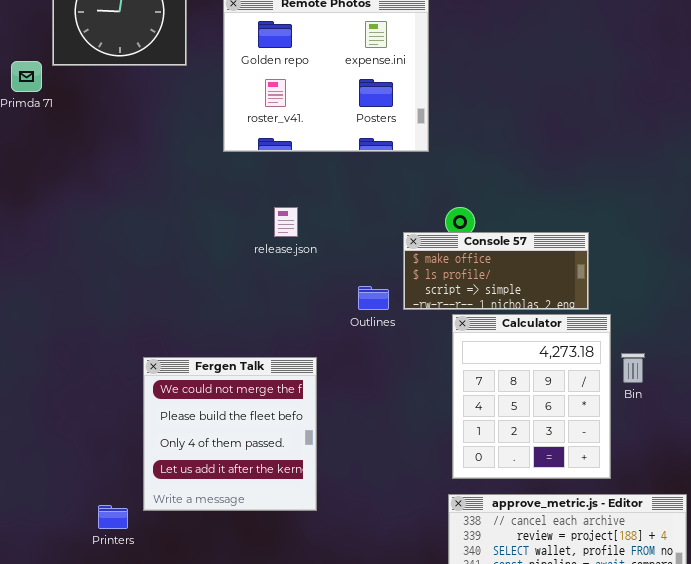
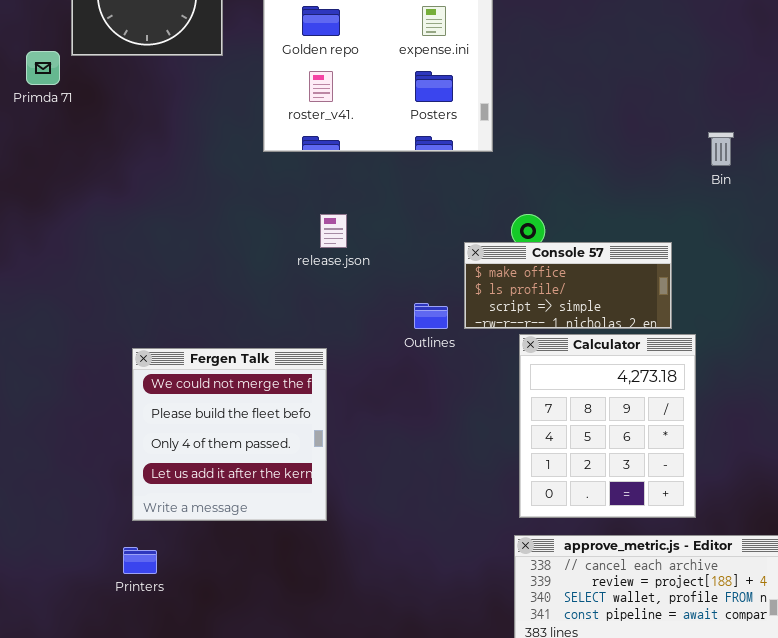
Bin: [621,353,645,383] -> [708,132,734,166], moved
Fergen Talk: [143,357,317,511] -> [132,348,327,521], moved

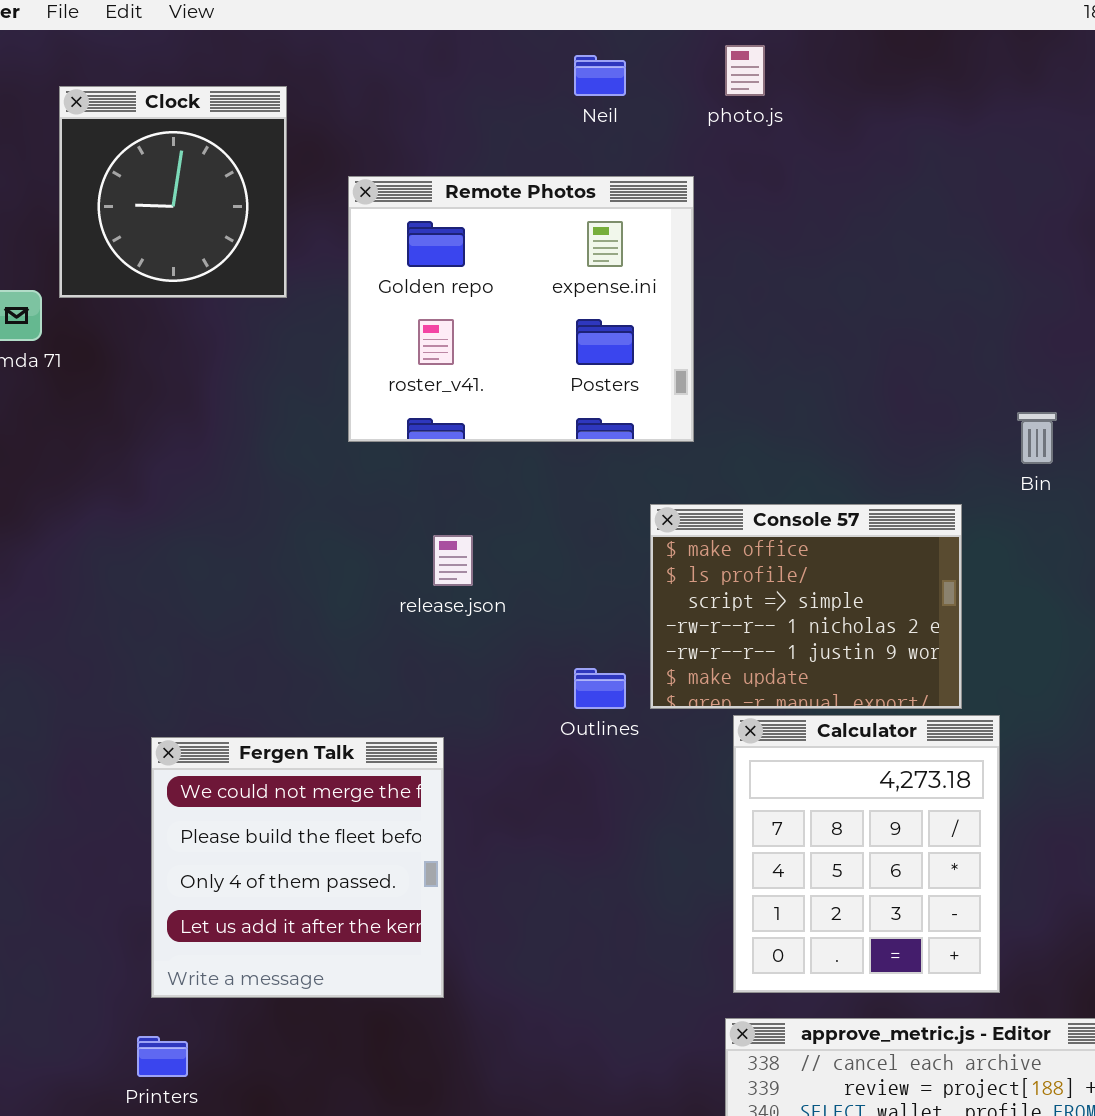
Console 57: [464,242,672,329] -> [650,504,962,709], resized

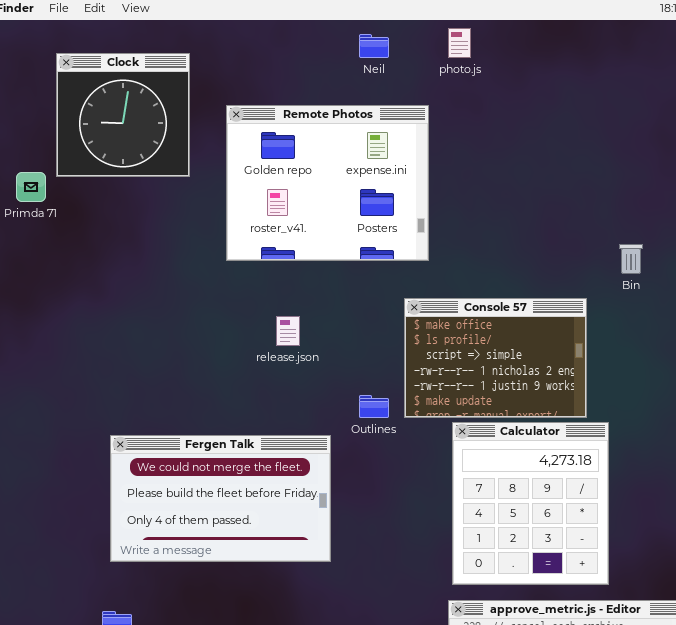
Fergen Talk: [151,737,444,998] -> [110,435,331,562], resized

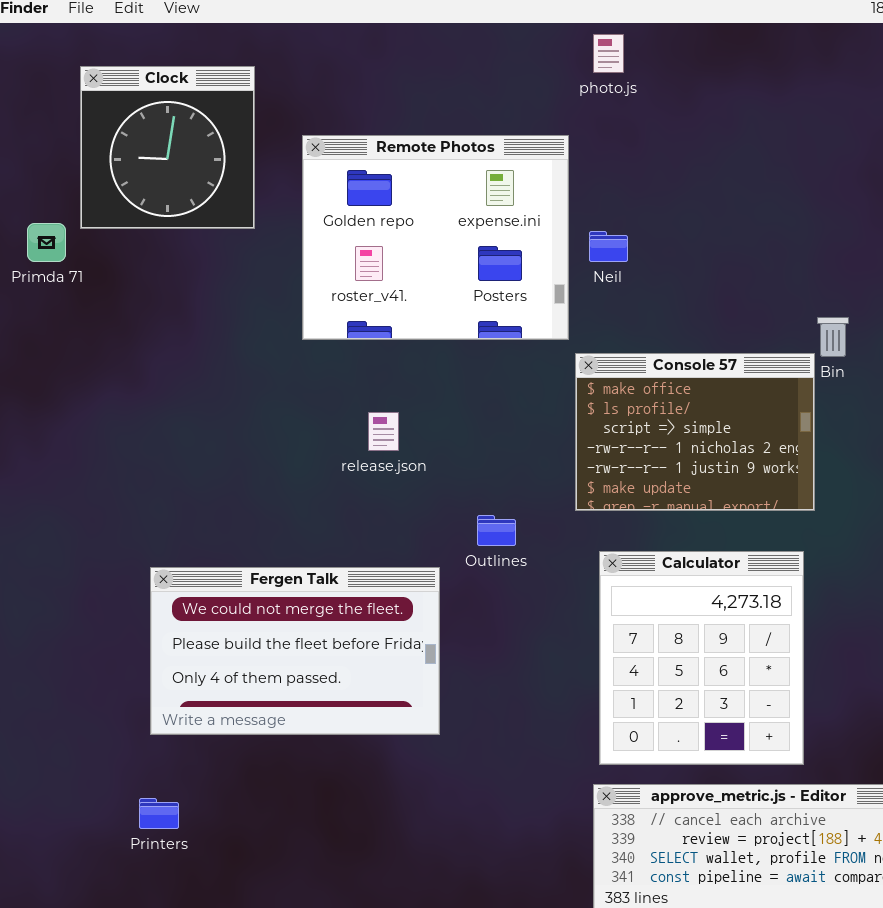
Neil: [359,34,389,58] -> [589,231,628,262], moved
Console 57: [404,298,587,418] -> [575,353,815,511], moved

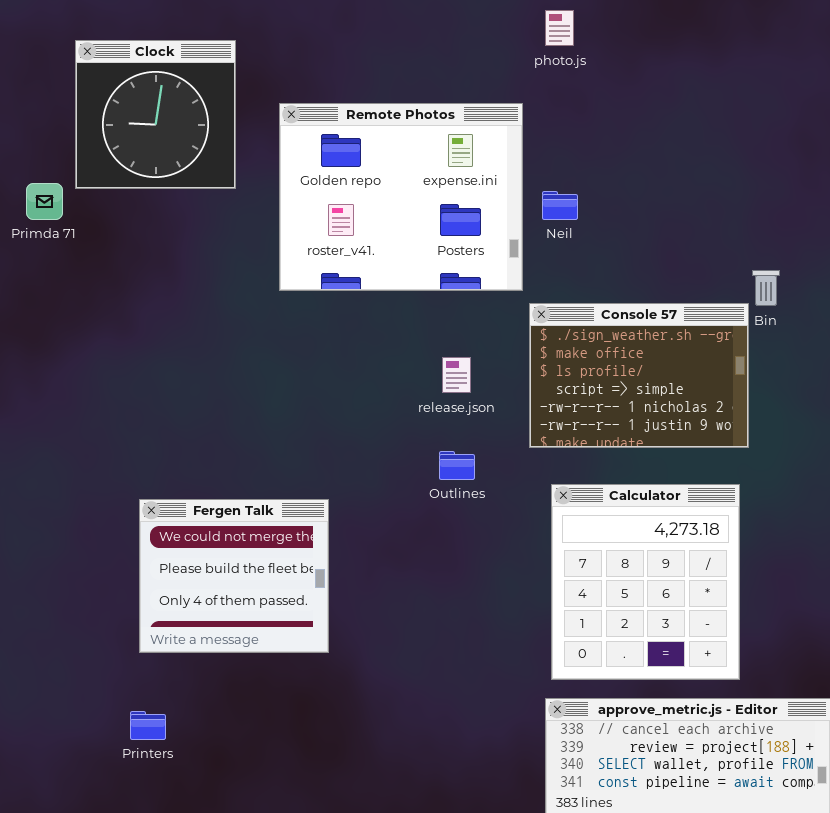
Console 57: [575,353,815,511] -> [529,303,749,448], scrolled up 1 row
release.json: [368,412,399,451] -> [442,357,471,393], moved
Fergen Talk: [150,567,440,735] -> [139,499,329,653], resized

